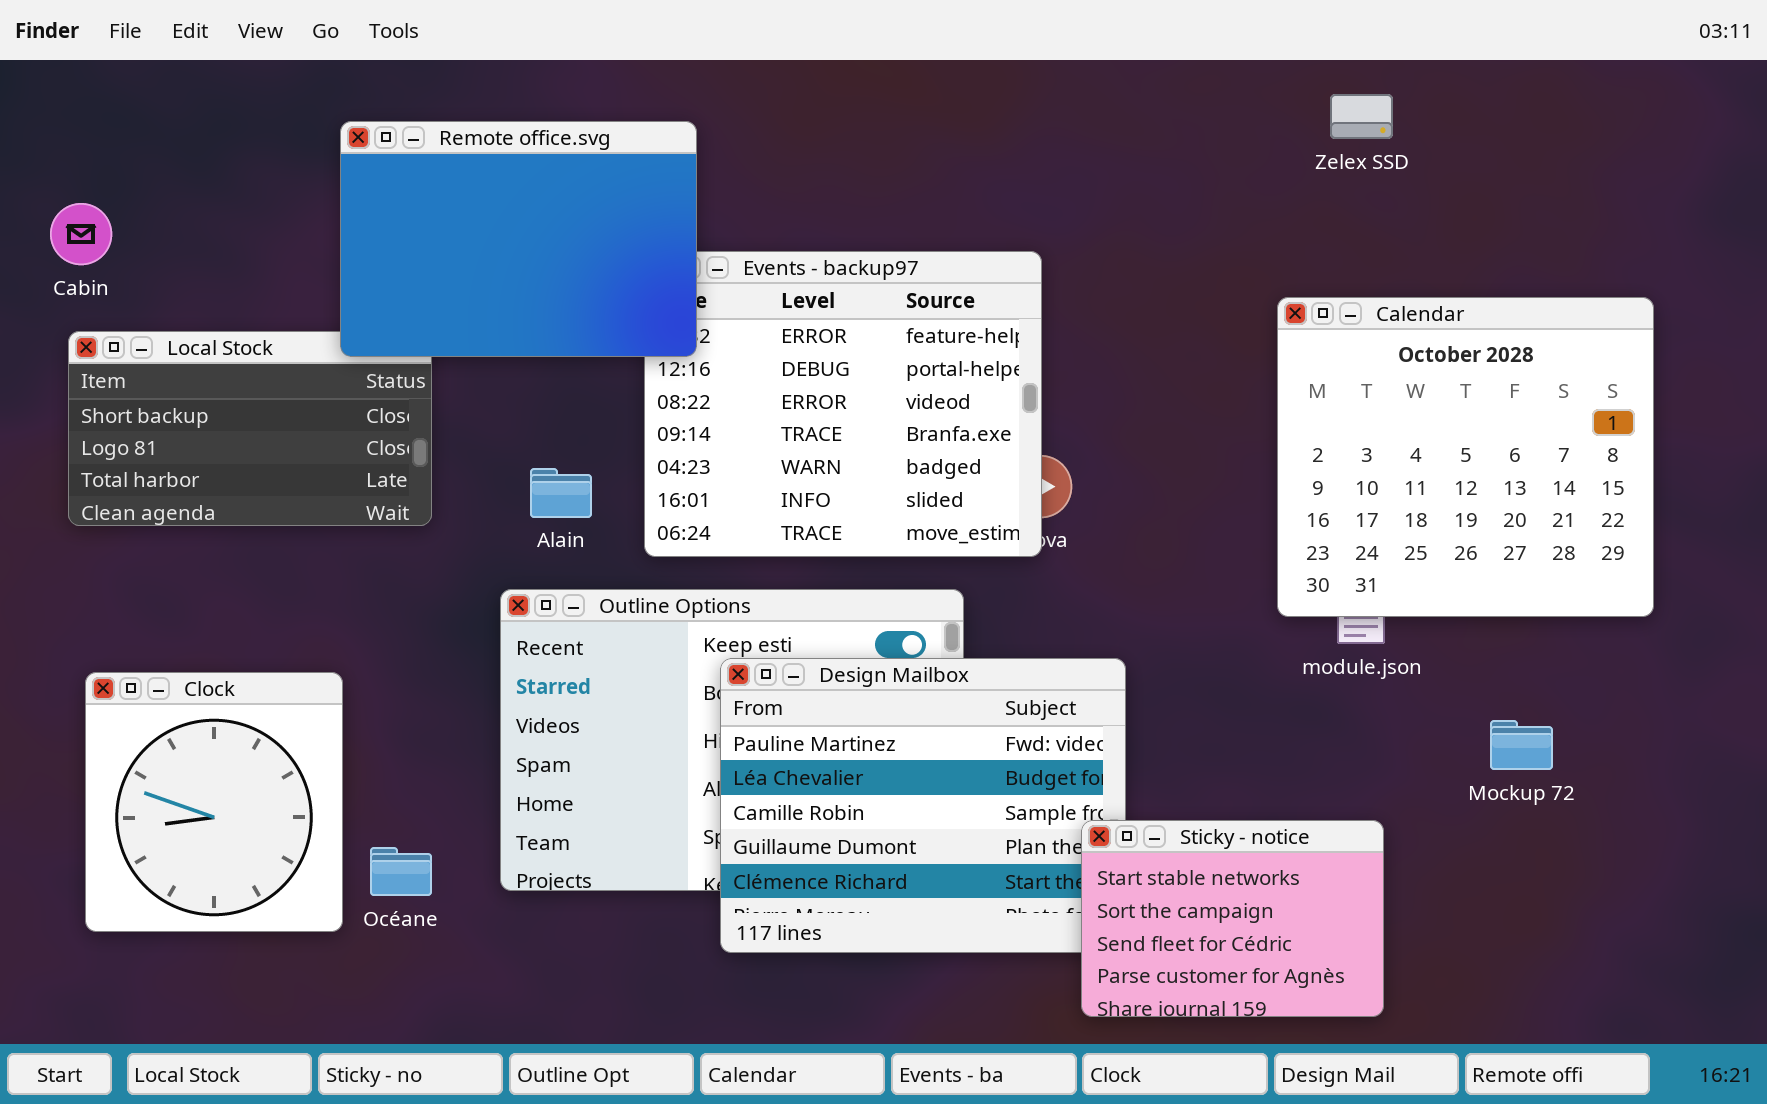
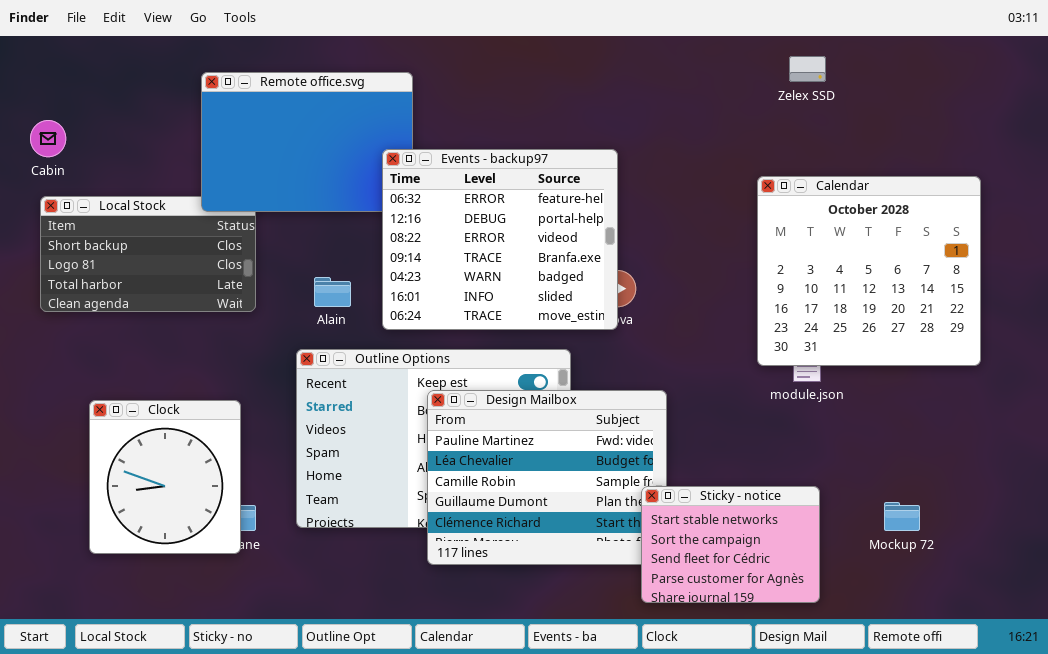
Events - backup97: [644,251,1042,557] -> [382,149,618,330], raised
Clock: [85,672,343,932] -> [89,400,241,554], moved
Mockup 72: [1490,720,1553,770] -> [884,502,920,531], moved

